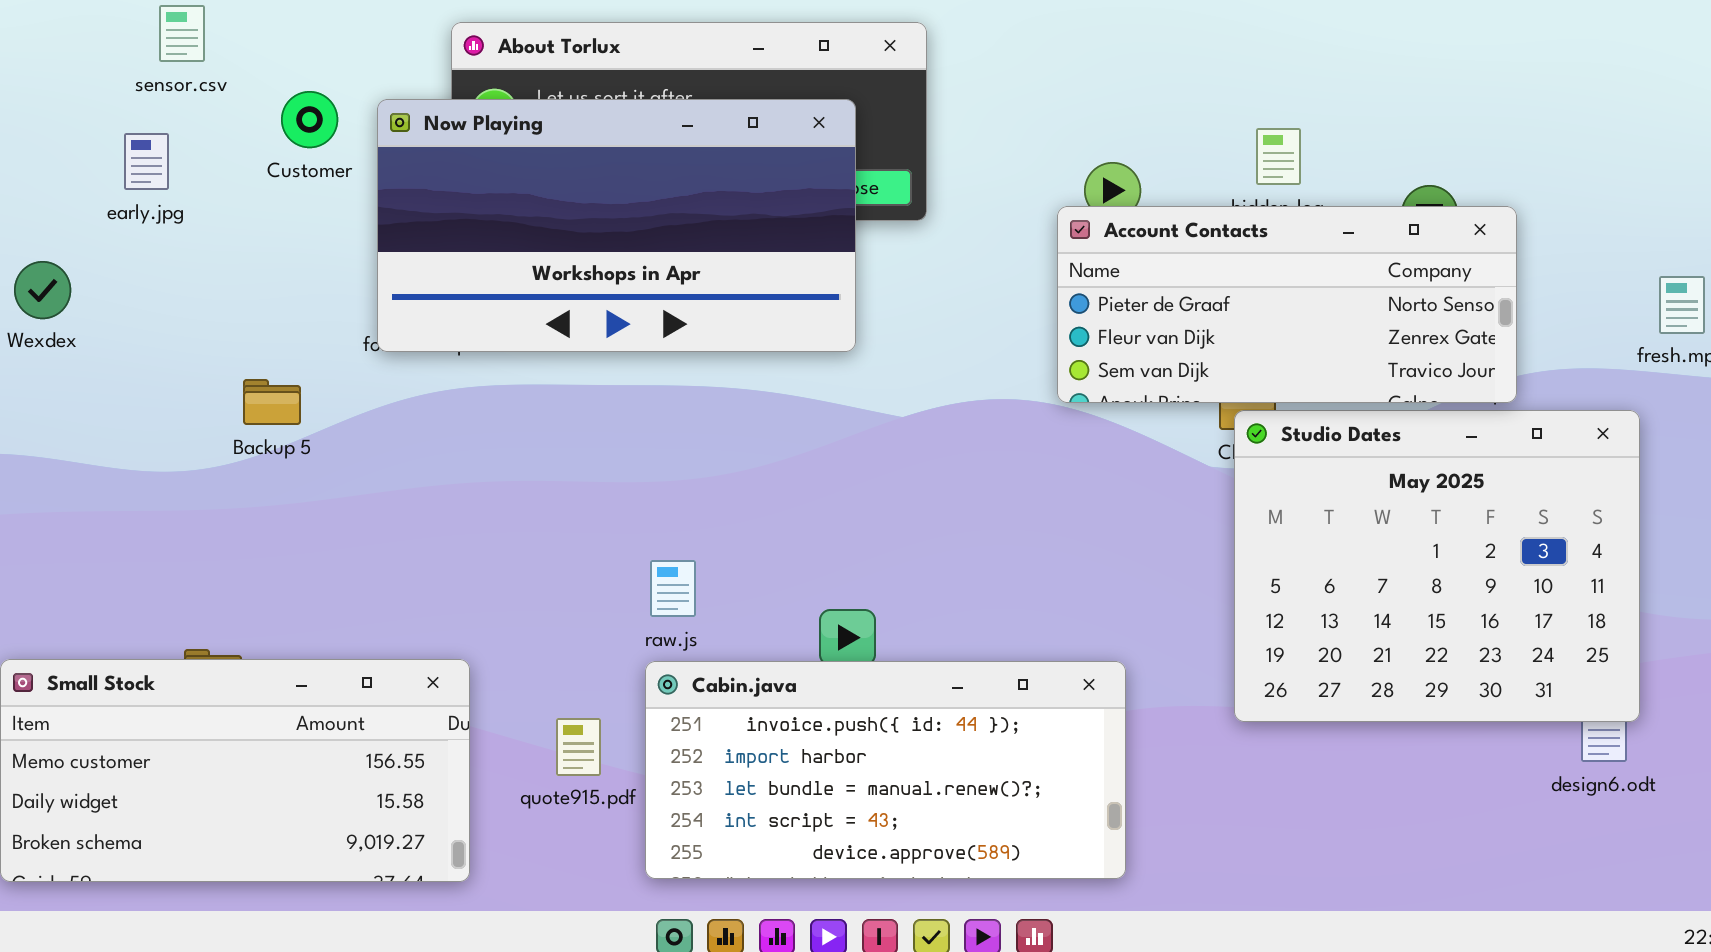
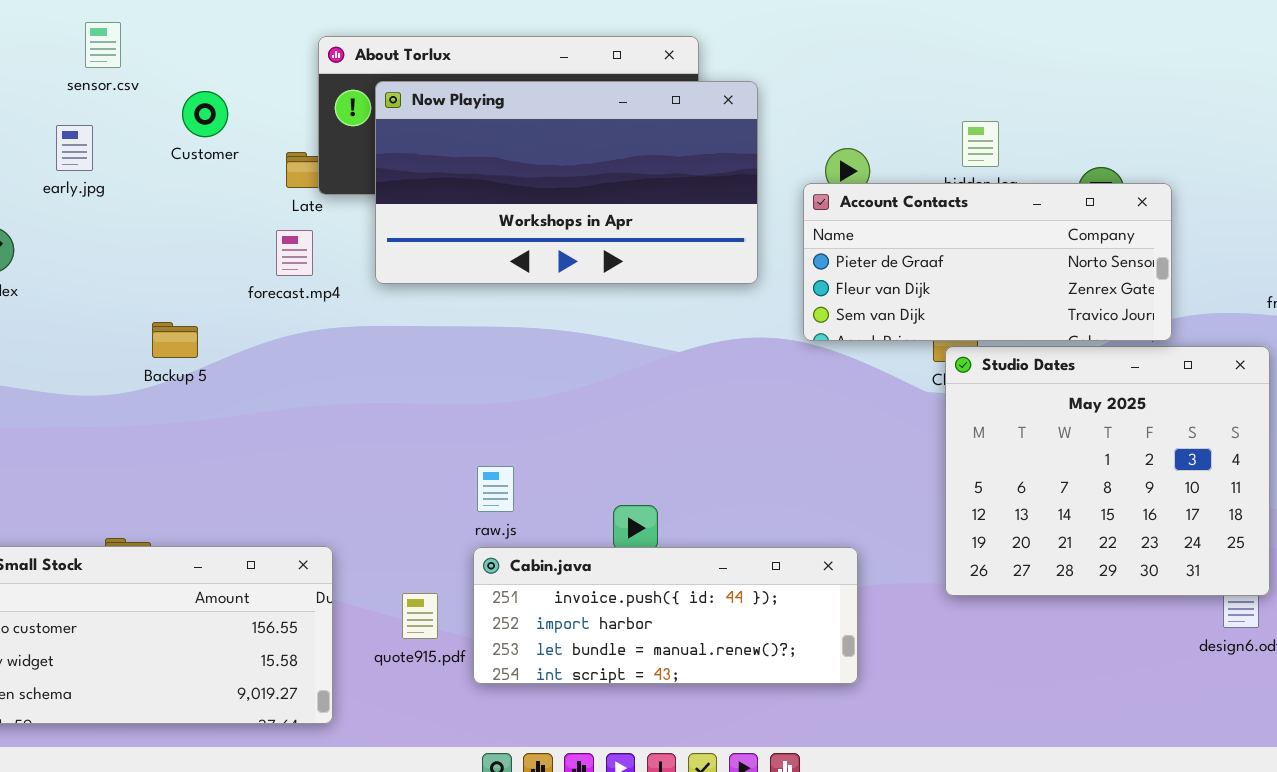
Now Playing: [377,99,856,352] -> [375,81,758,284], moved
Cabin.java: [645,661,1126,879] -> [473,547,858,684], resized

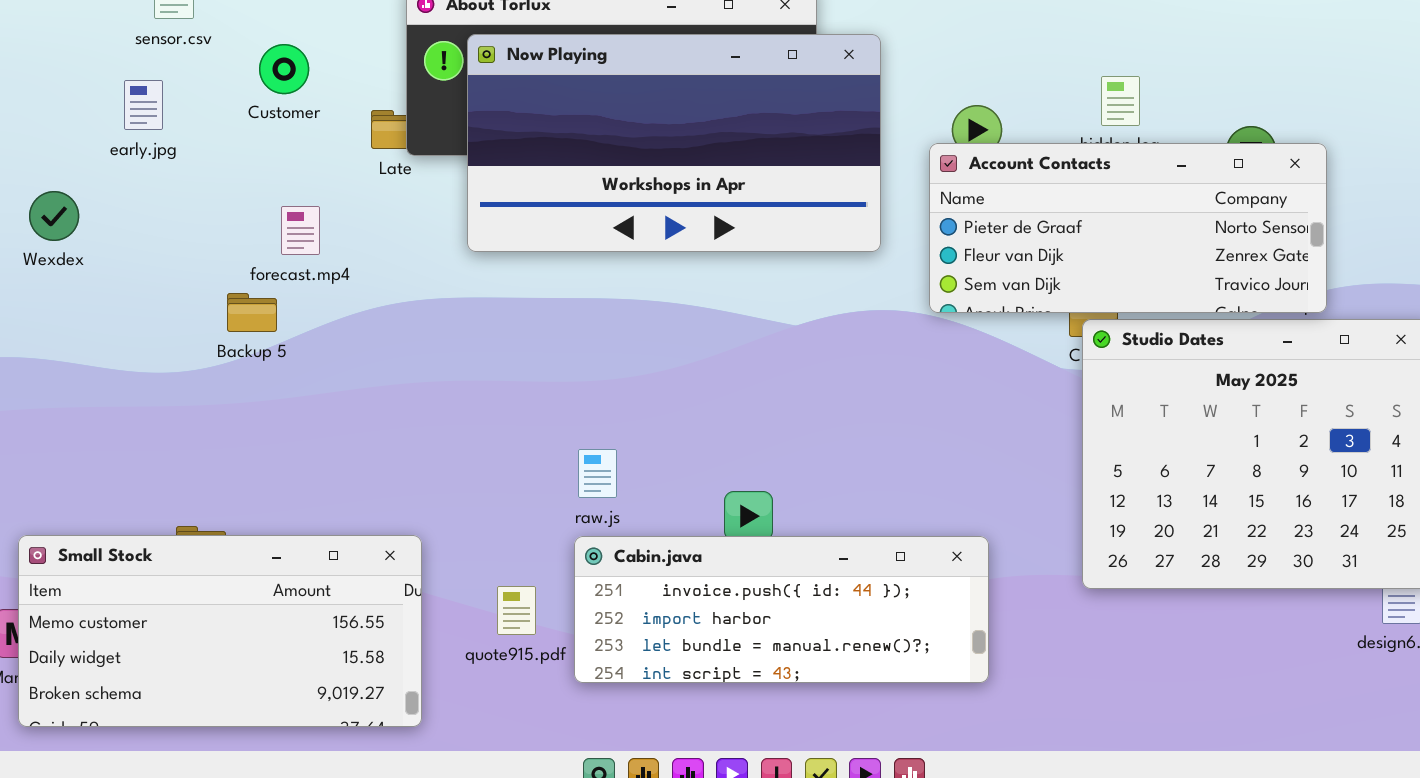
forecast.mp4: [276,230,313,276] -> [281,206,320,255], moved

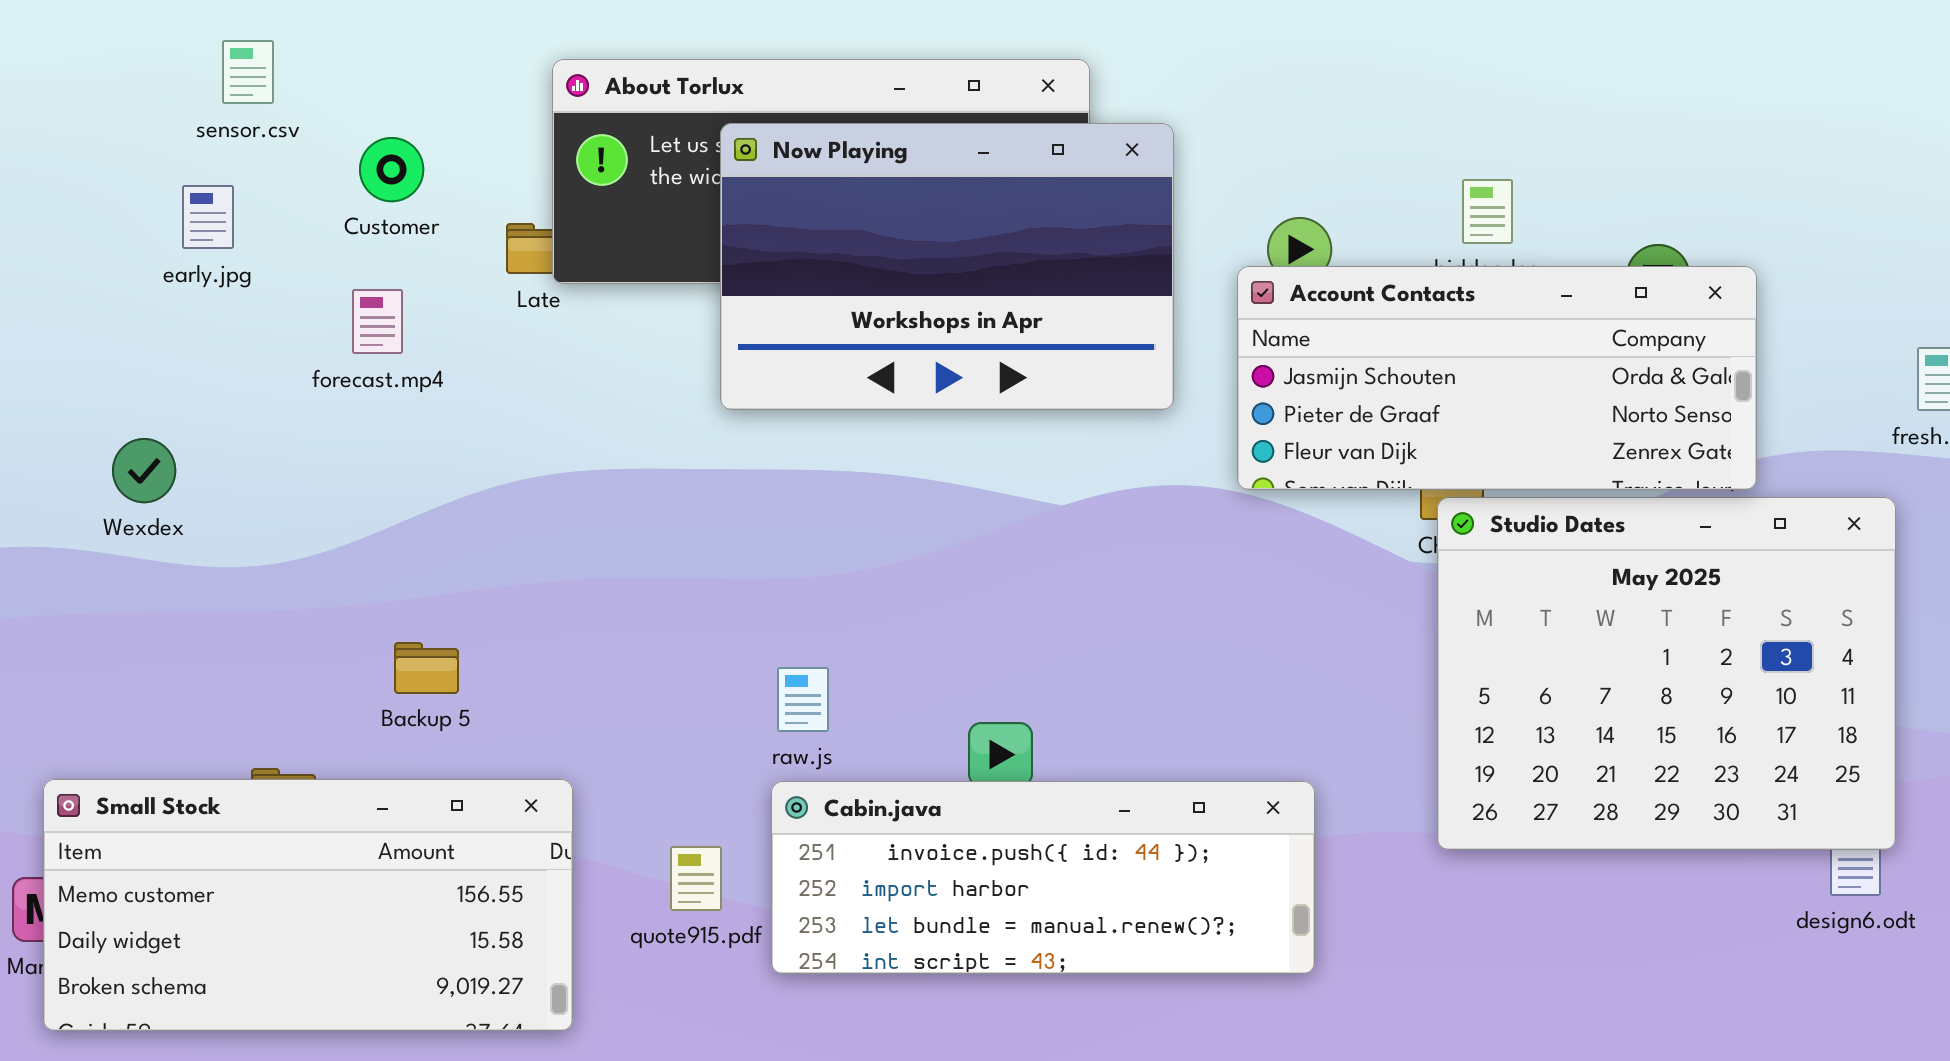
Now Playing: [467,34,881,252] -> [720,123,1174,410], resized
Account Contacts: [929,143,1327,313] -> [1237,266,1757,490], scrolled up 1 row
Wexdex: [29,191,79,241] -> [112,438,176,503], moved
forecast.mp4: [281,206,320,255] -> [352,289,403,354], moved
Backup 5: [227,293,277,332] -> [394,642,459,694], moved

